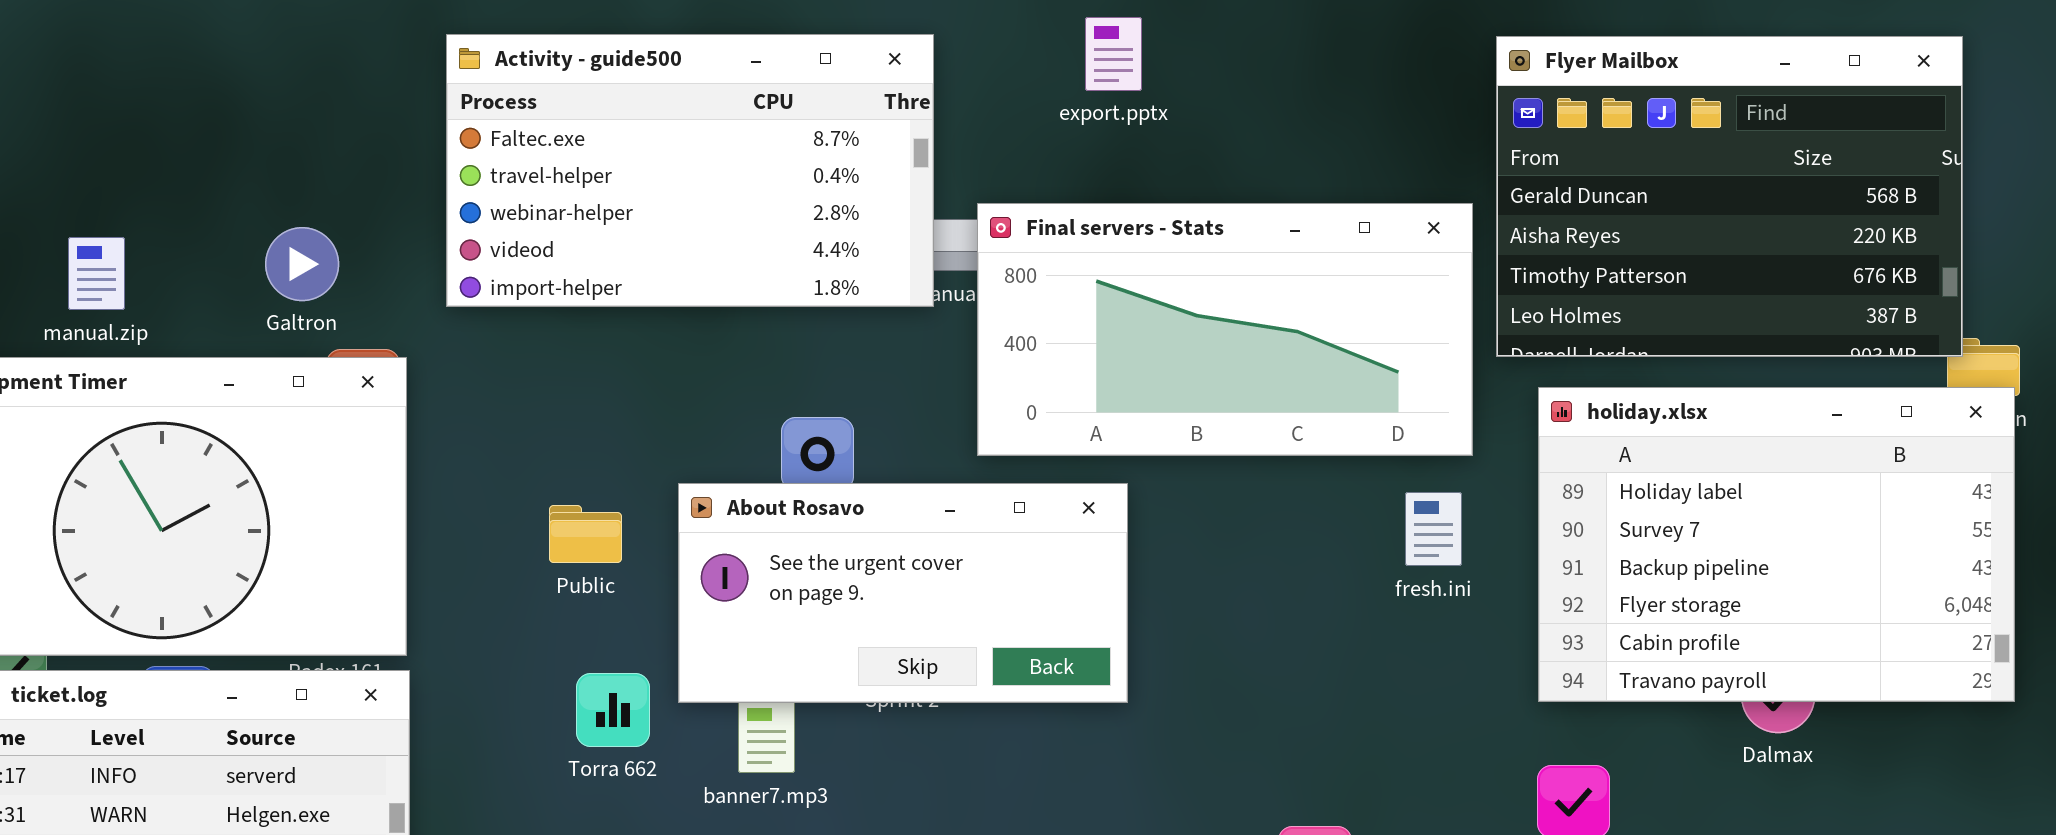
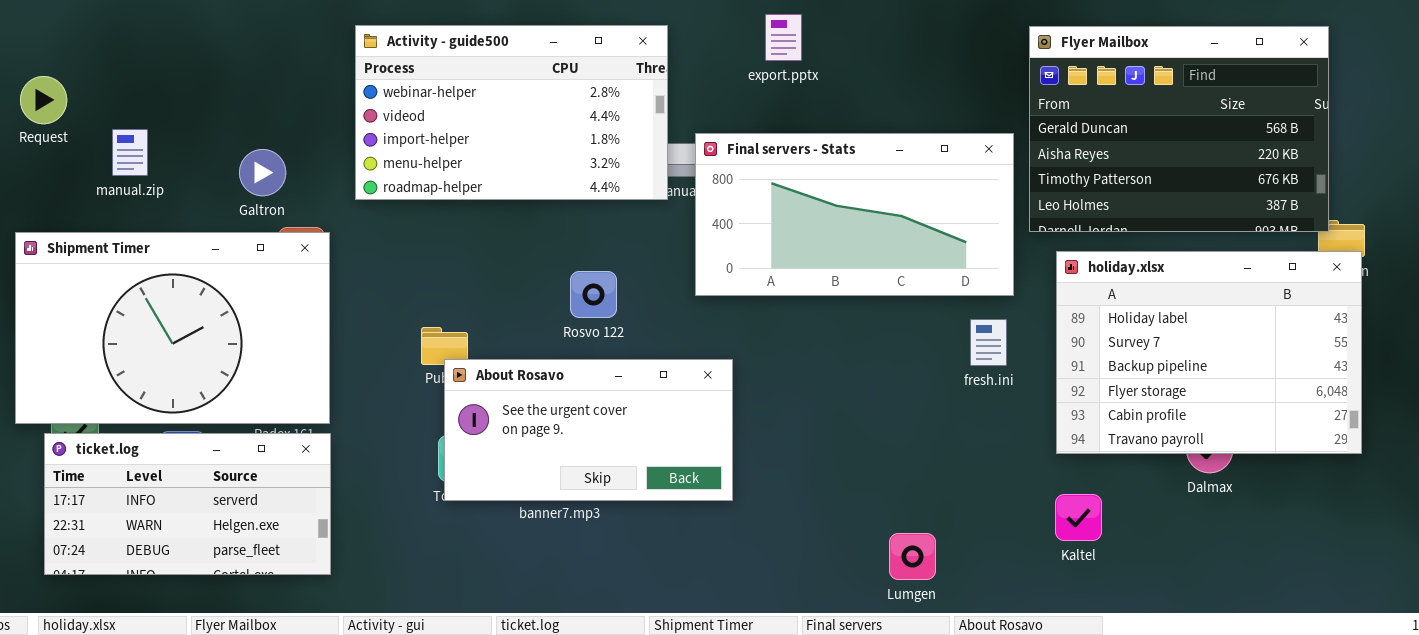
Activity - guide500: [446,34,934,307] -> [355,25,668,200], scrolled down 2 rows
manual.zip: [68,237,125,310] -> [112,129,148,176], moved
About Rosavo: [678,483,1128,703] -> [444,359,733,501], moved

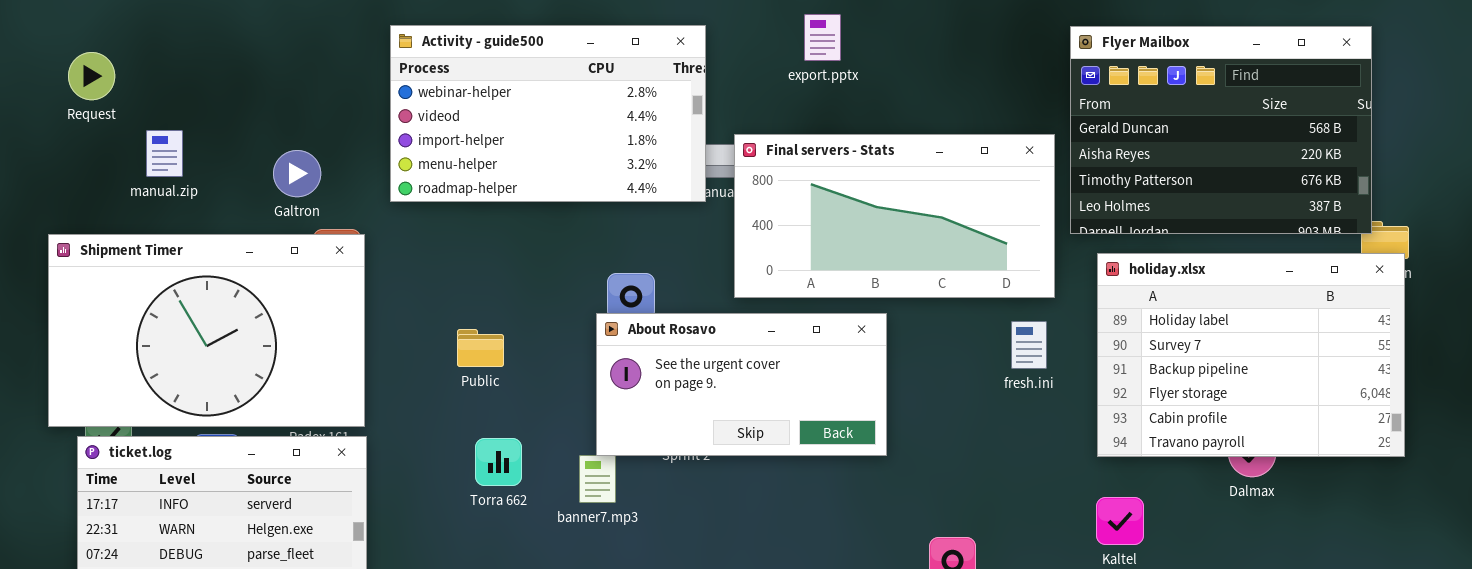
Request: [20,76,67,124] -> [68,52,115,100], moved
About Rosavo: [444,359,733,501] -> [596,313,887,456], moved

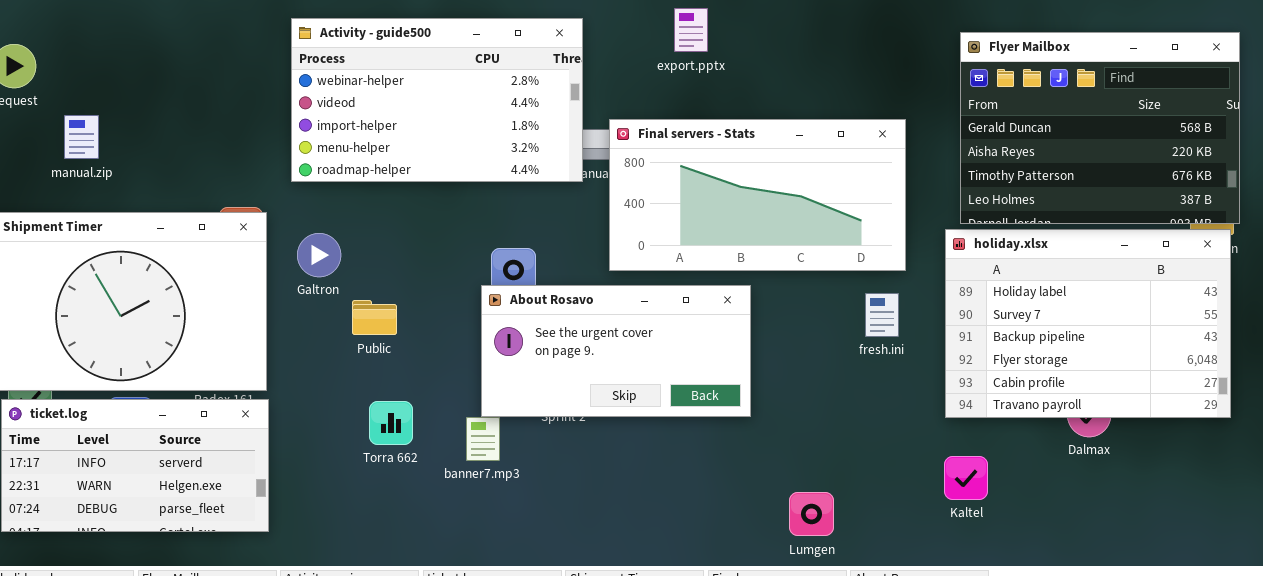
Flyer Mailbox: [1070,26,1372,234] -> [960,32,1240,224], moved
Galtron: [273,150,321,197] -> [297,233,341,277], moved

